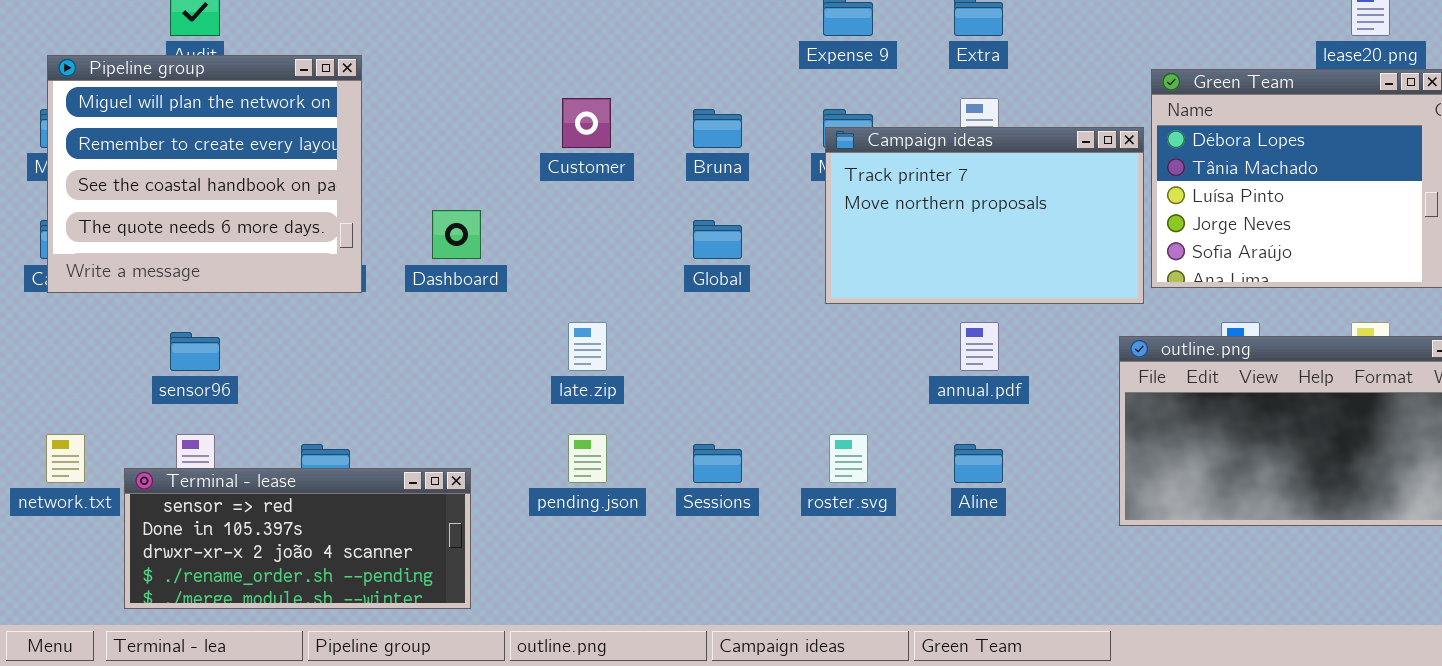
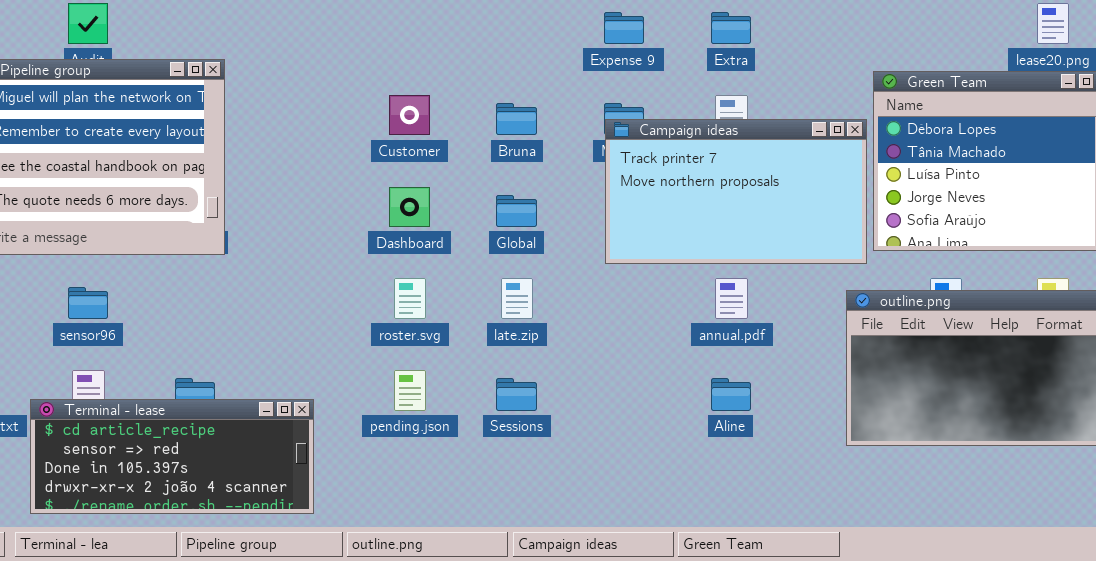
Dashboard: [432,210,481,259] -> [389,187,430,227], moved
late.zip: [568,322,607,371] -> [501,278,533,319], moved
roster.svg: [829,434,868,483] -> [394,278,426,319], moved
Terminal - lease: [124,468,471,609] -> [30,399,314,514], scrolled up 1 row

